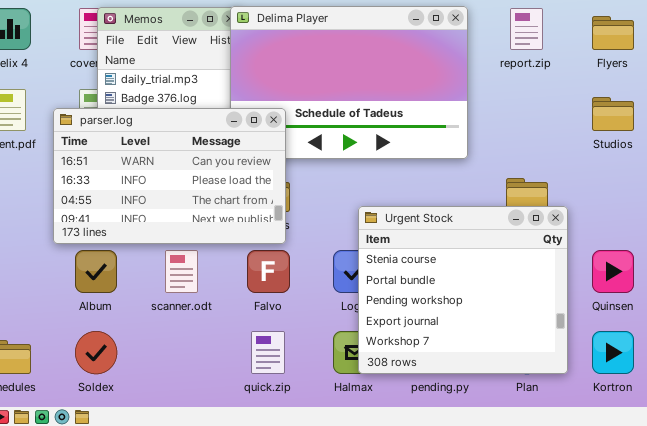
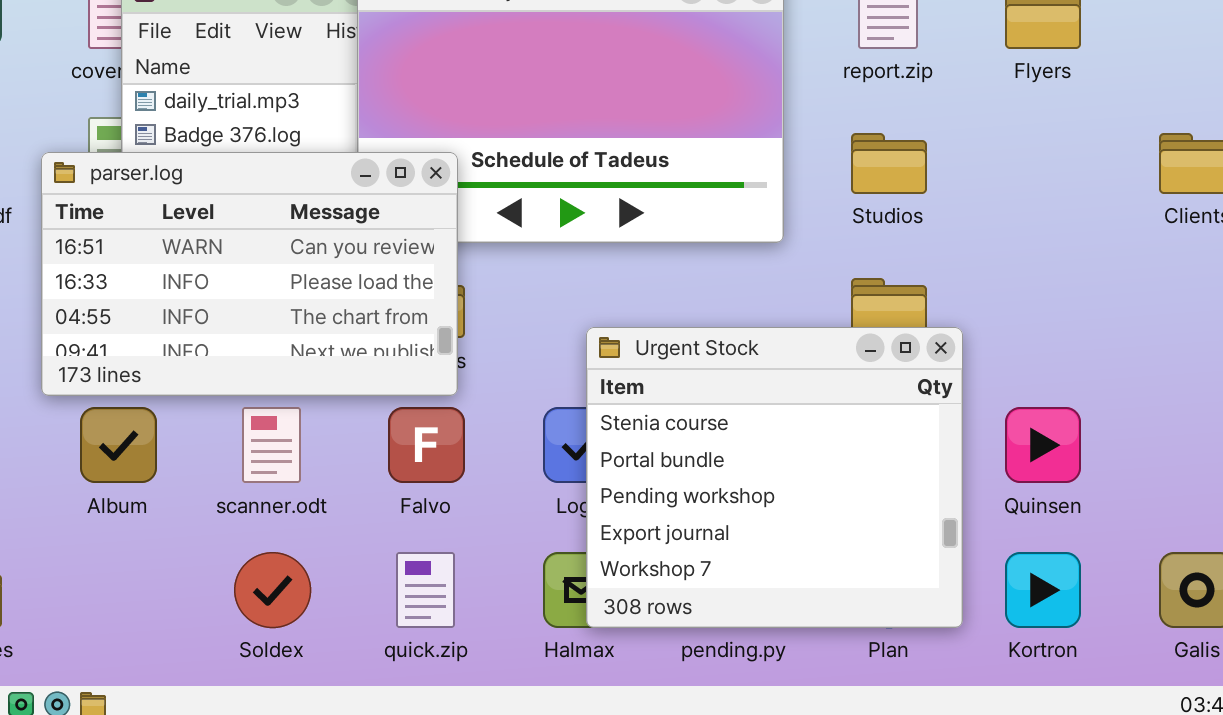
Studios: [592,97,634,131] -> [851,133,927,194], moved
Soldex: [75,331,117,374] -> [234,552,311,628], moved

